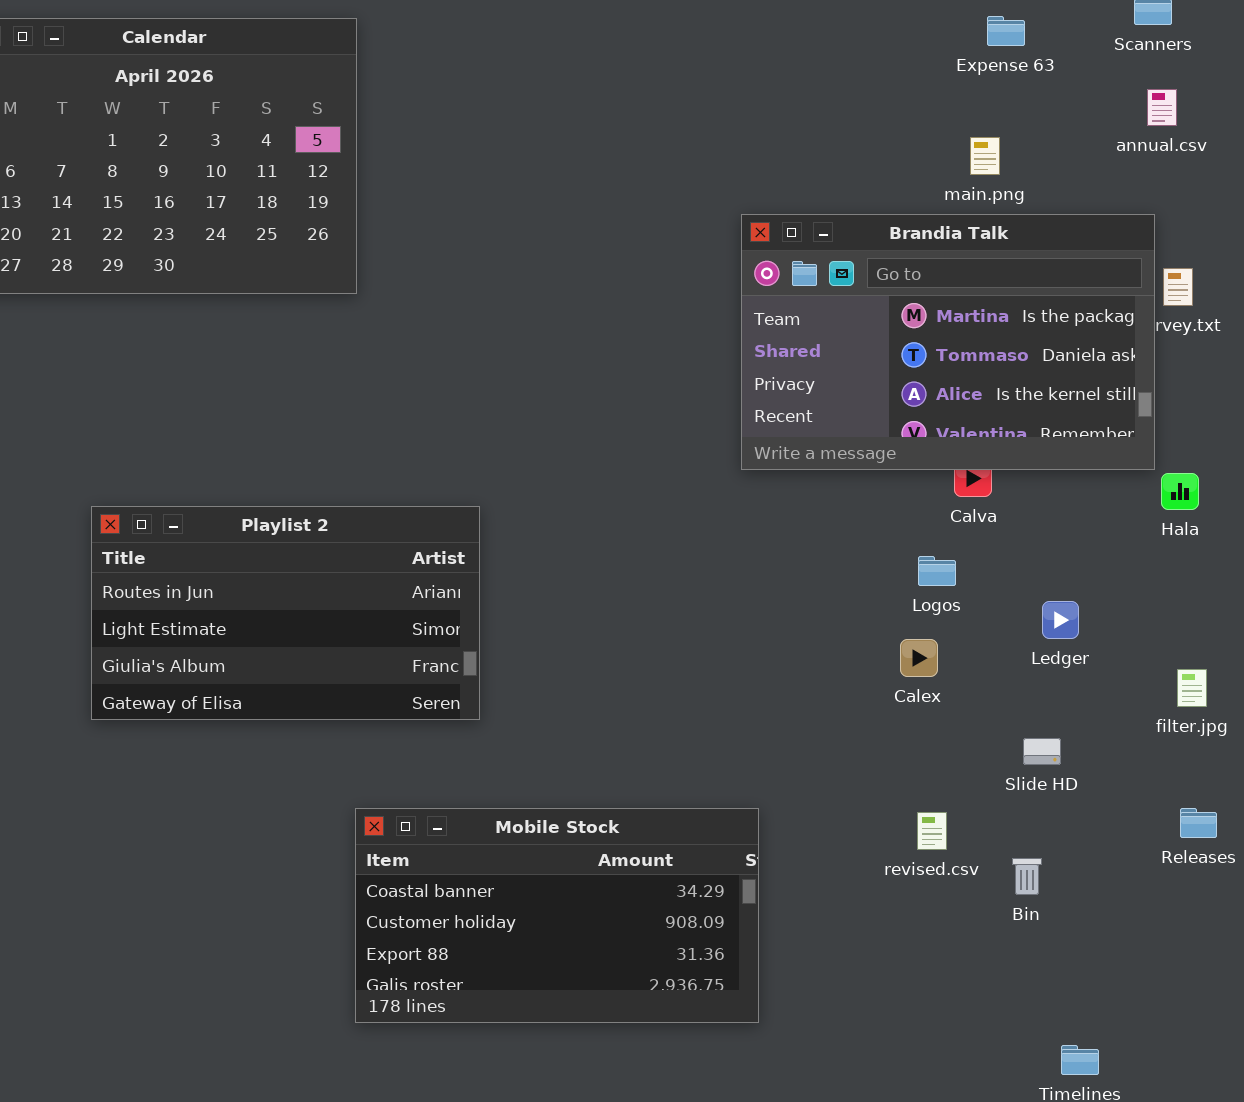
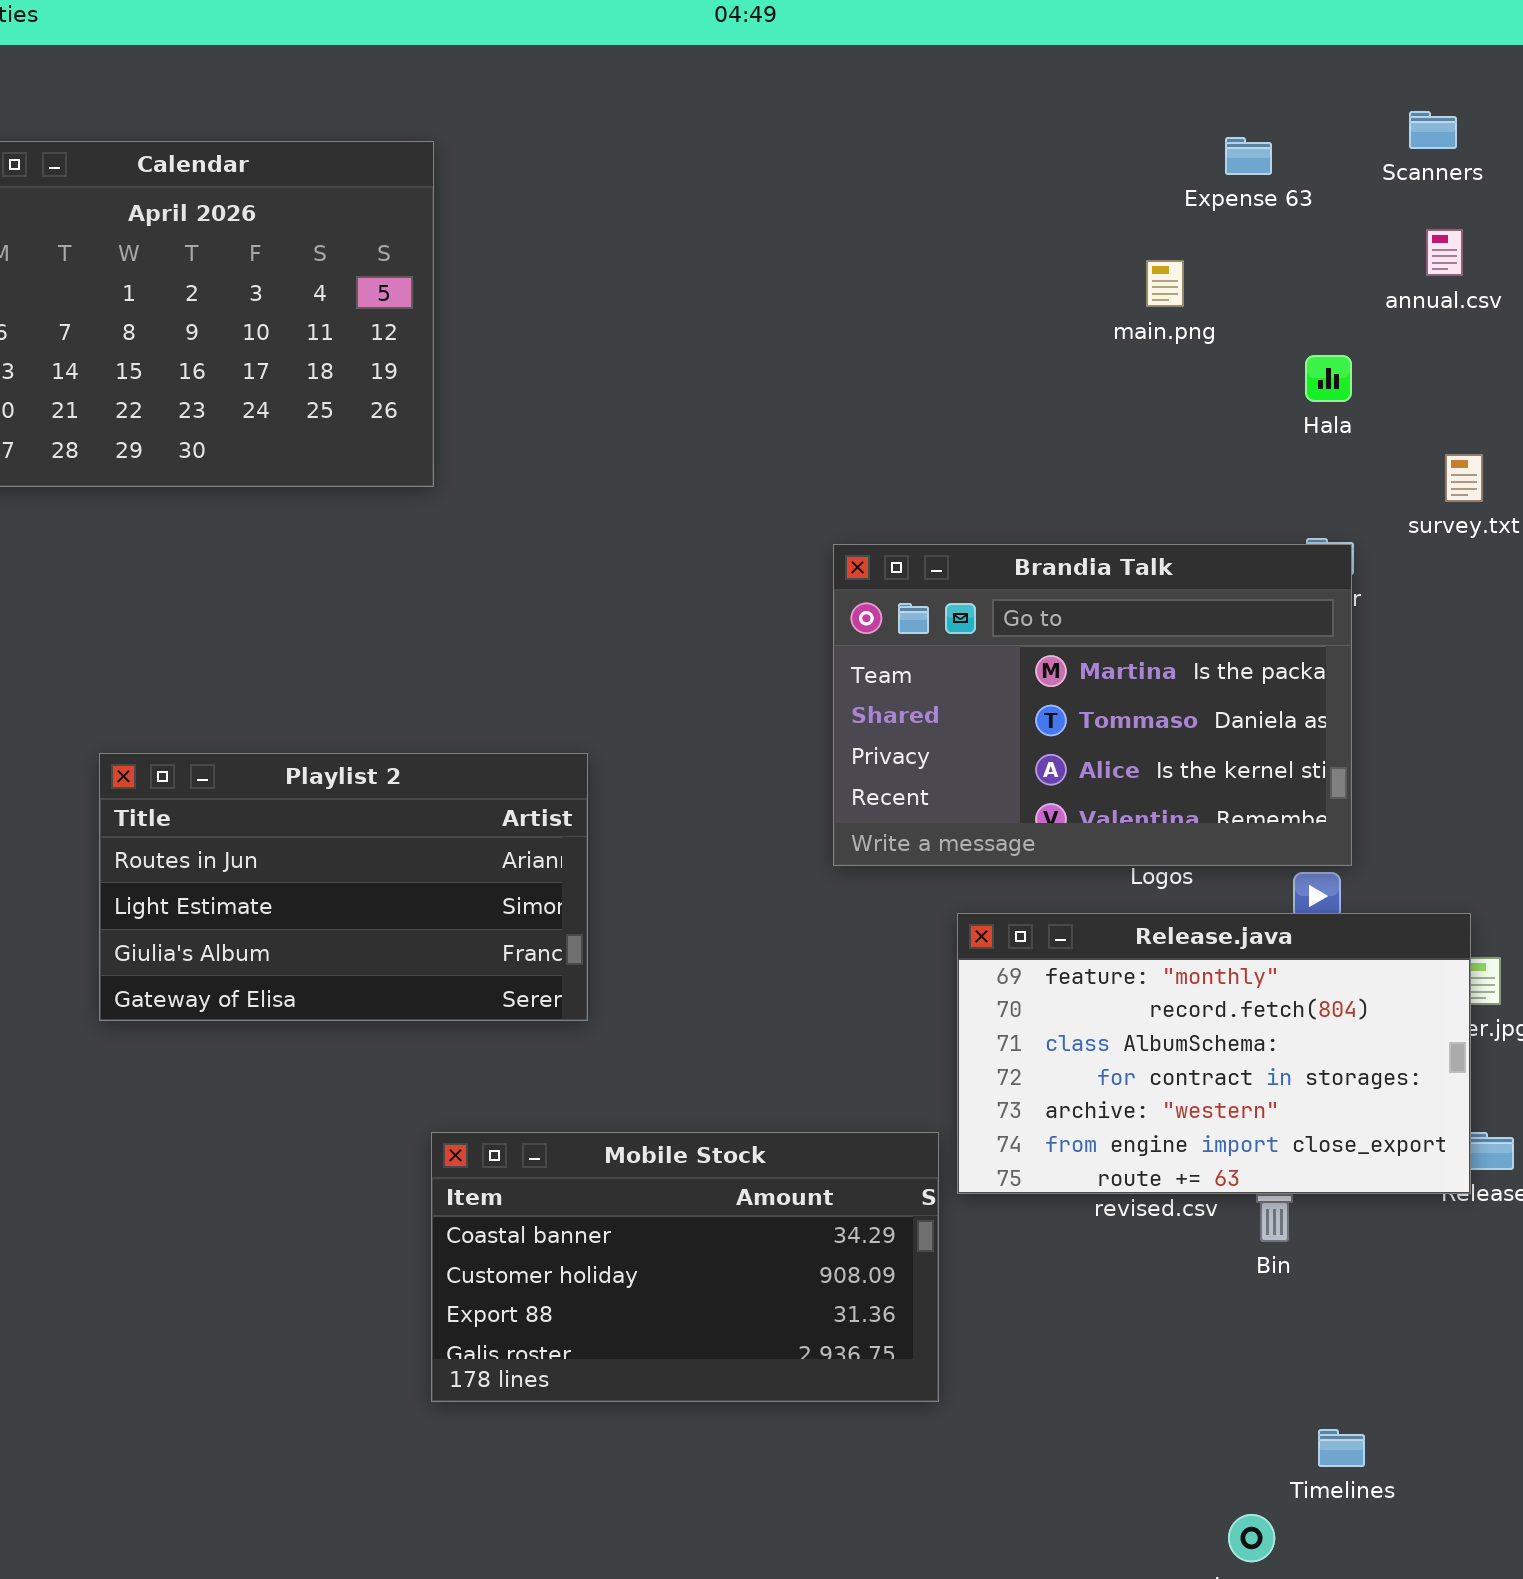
main.png: [970,137,1000,175] -> [1146,260,1184,307], moved
Brandia Talk: [741,214,1155,470] -> [833,544,1352,866], moved
Hala: [1161,473,1199,510] -> [1305,355,1352,402], moved
Release.java: none -> [957,913,1471,1194], opened

